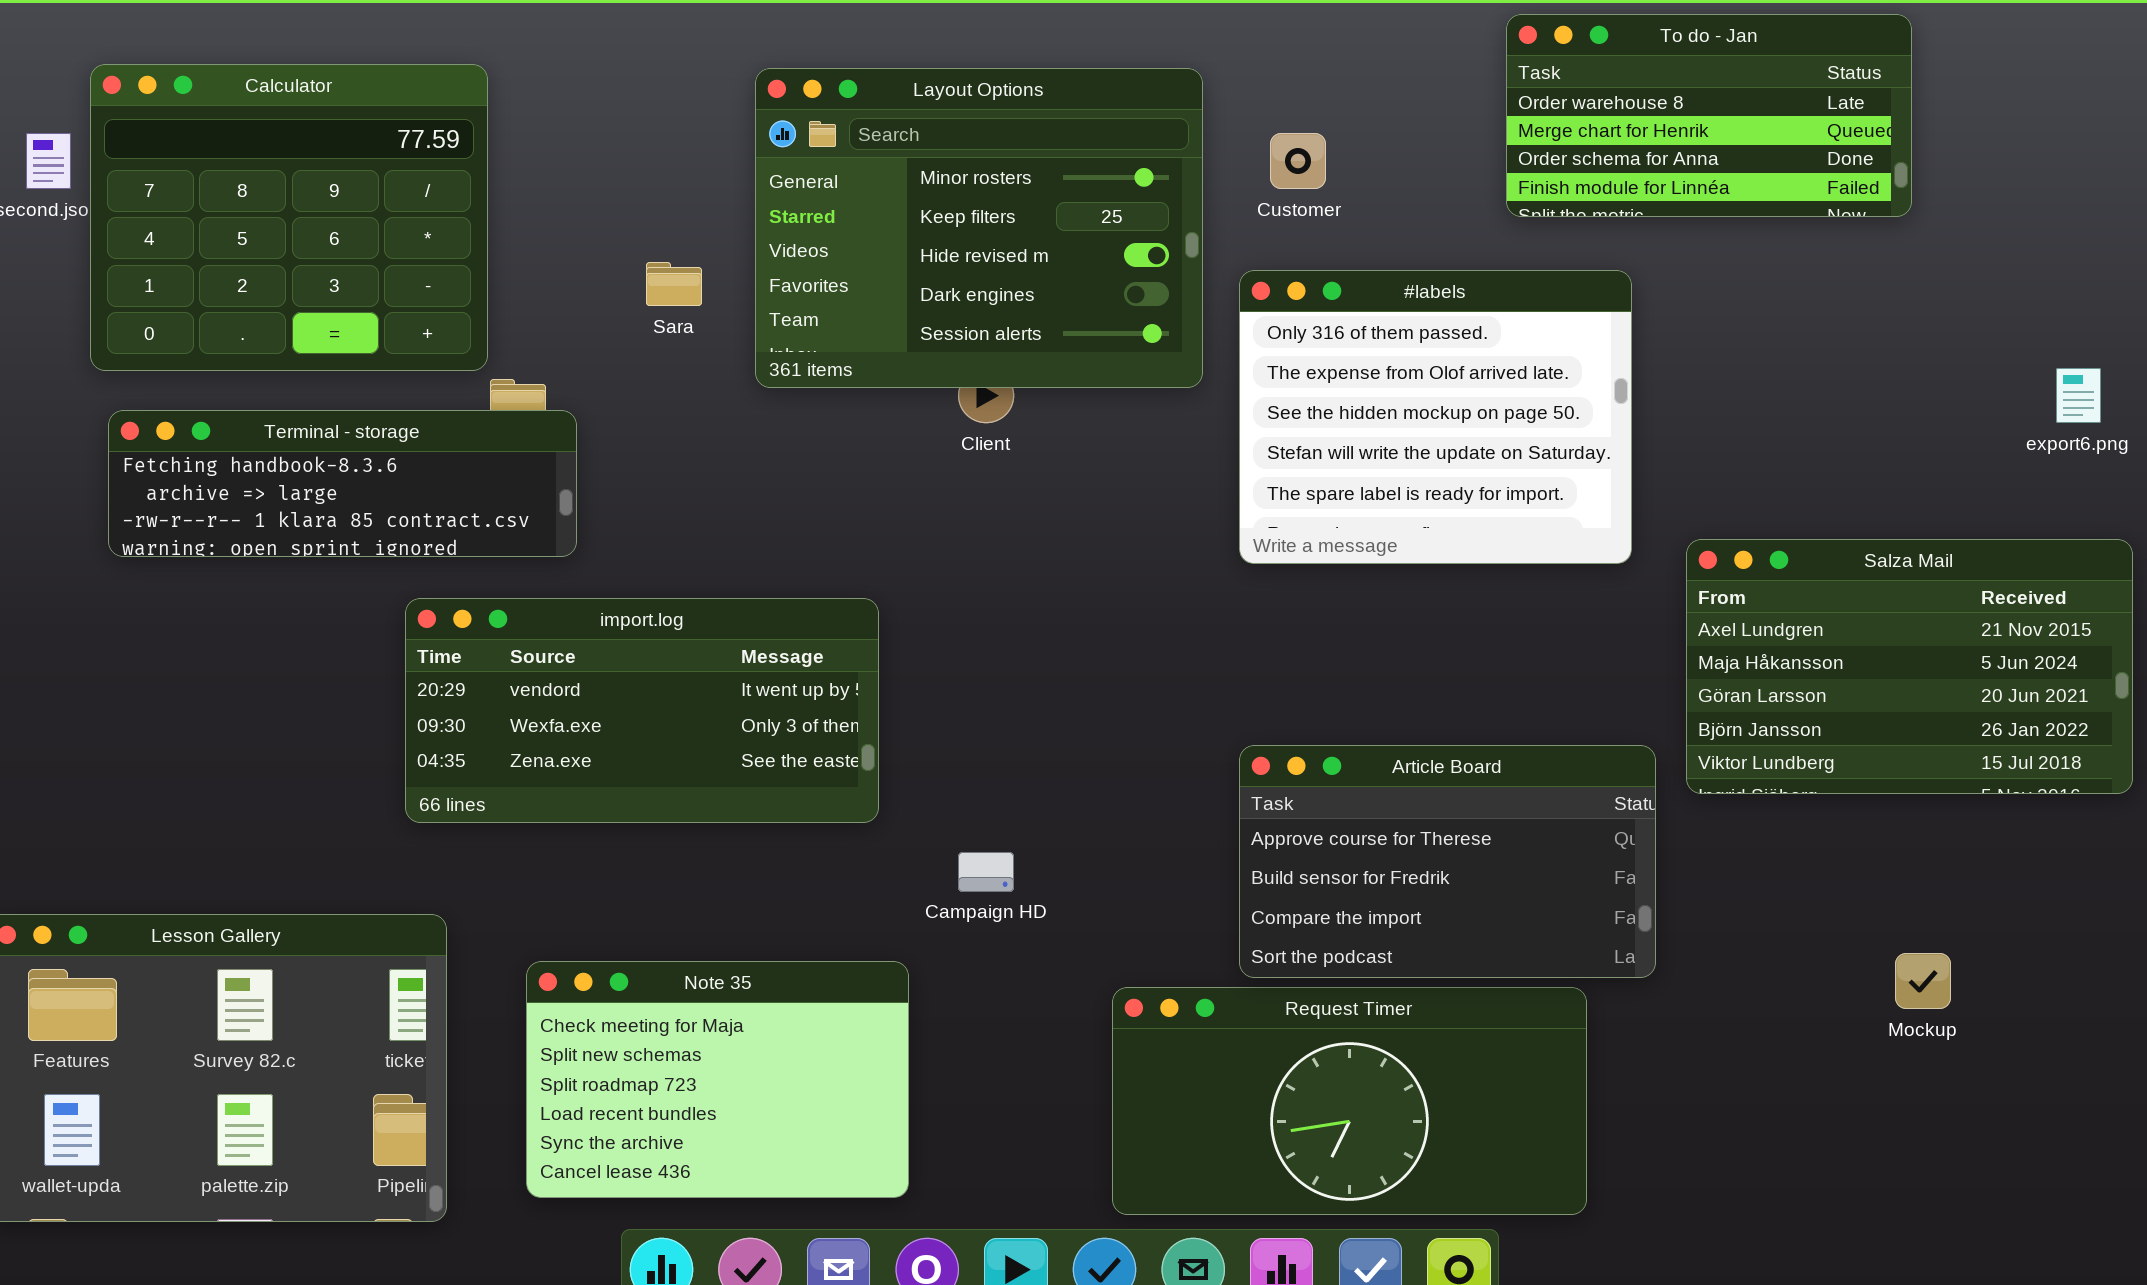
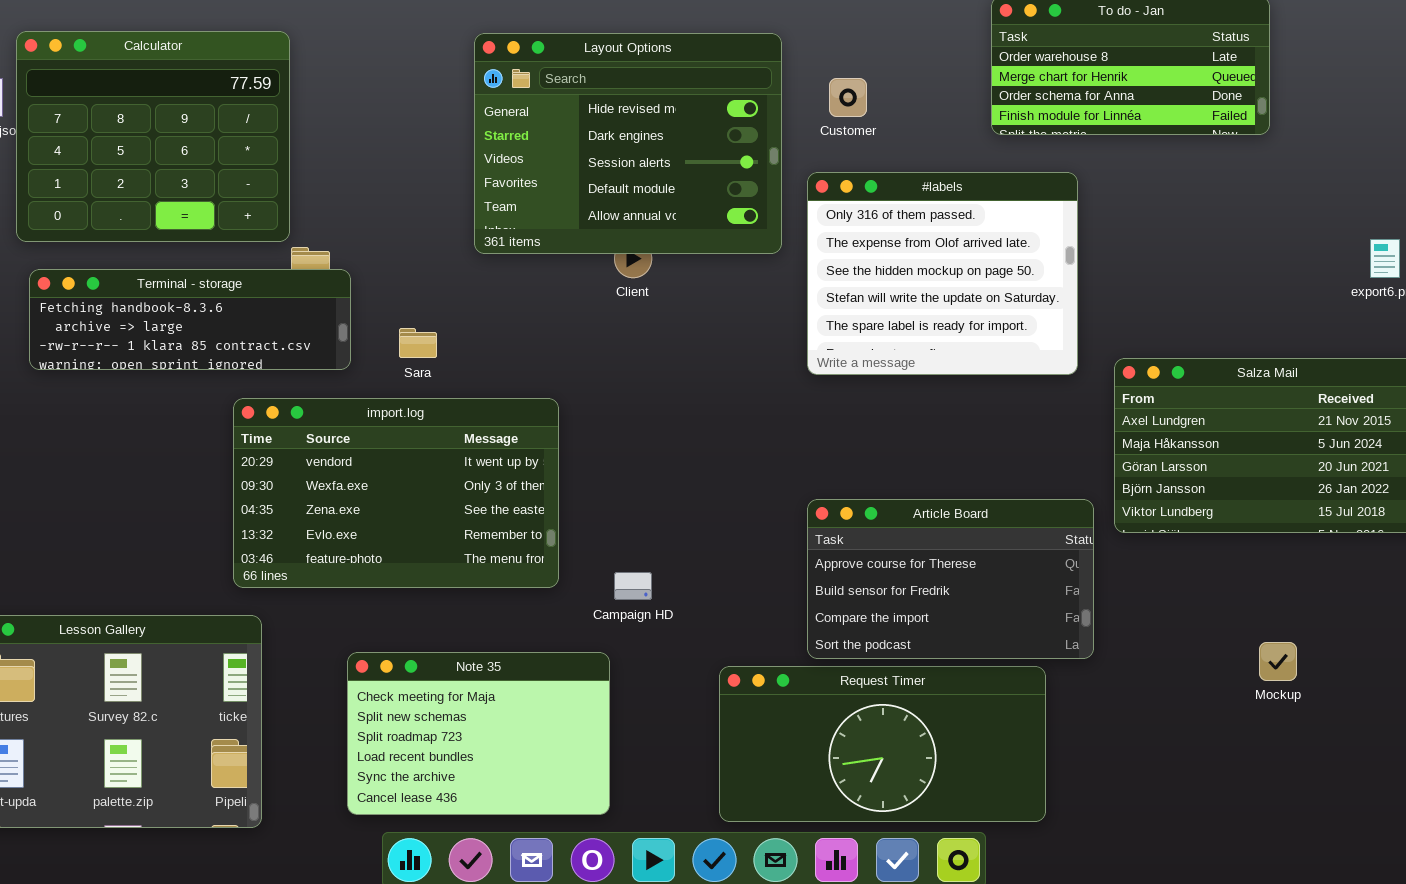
Layout Options: [755,68,1203,388] -> [474,33,782,254], scrolled down 2 rows
Sara: [646,262,702,306] -> [399,328,437,358], moved
import.log: [405,598,879,823] -> [233,398,559,588], resized
Note 35: [526,961,909,1198] -> [347,652,610,815], moved

